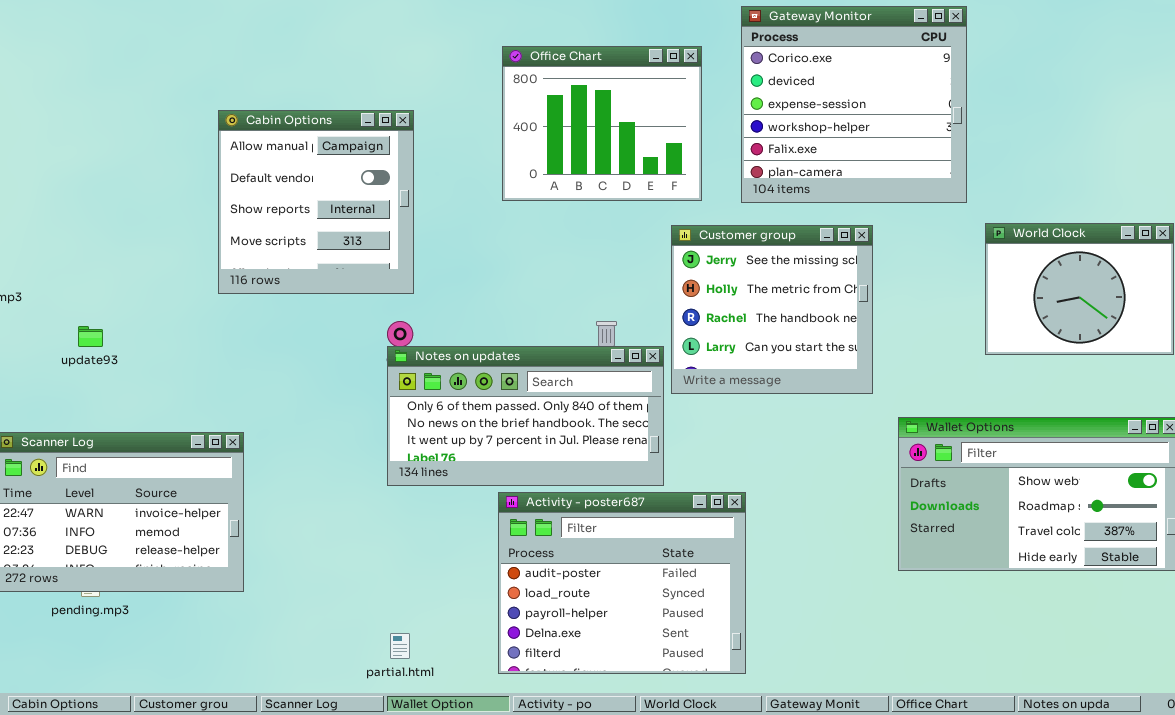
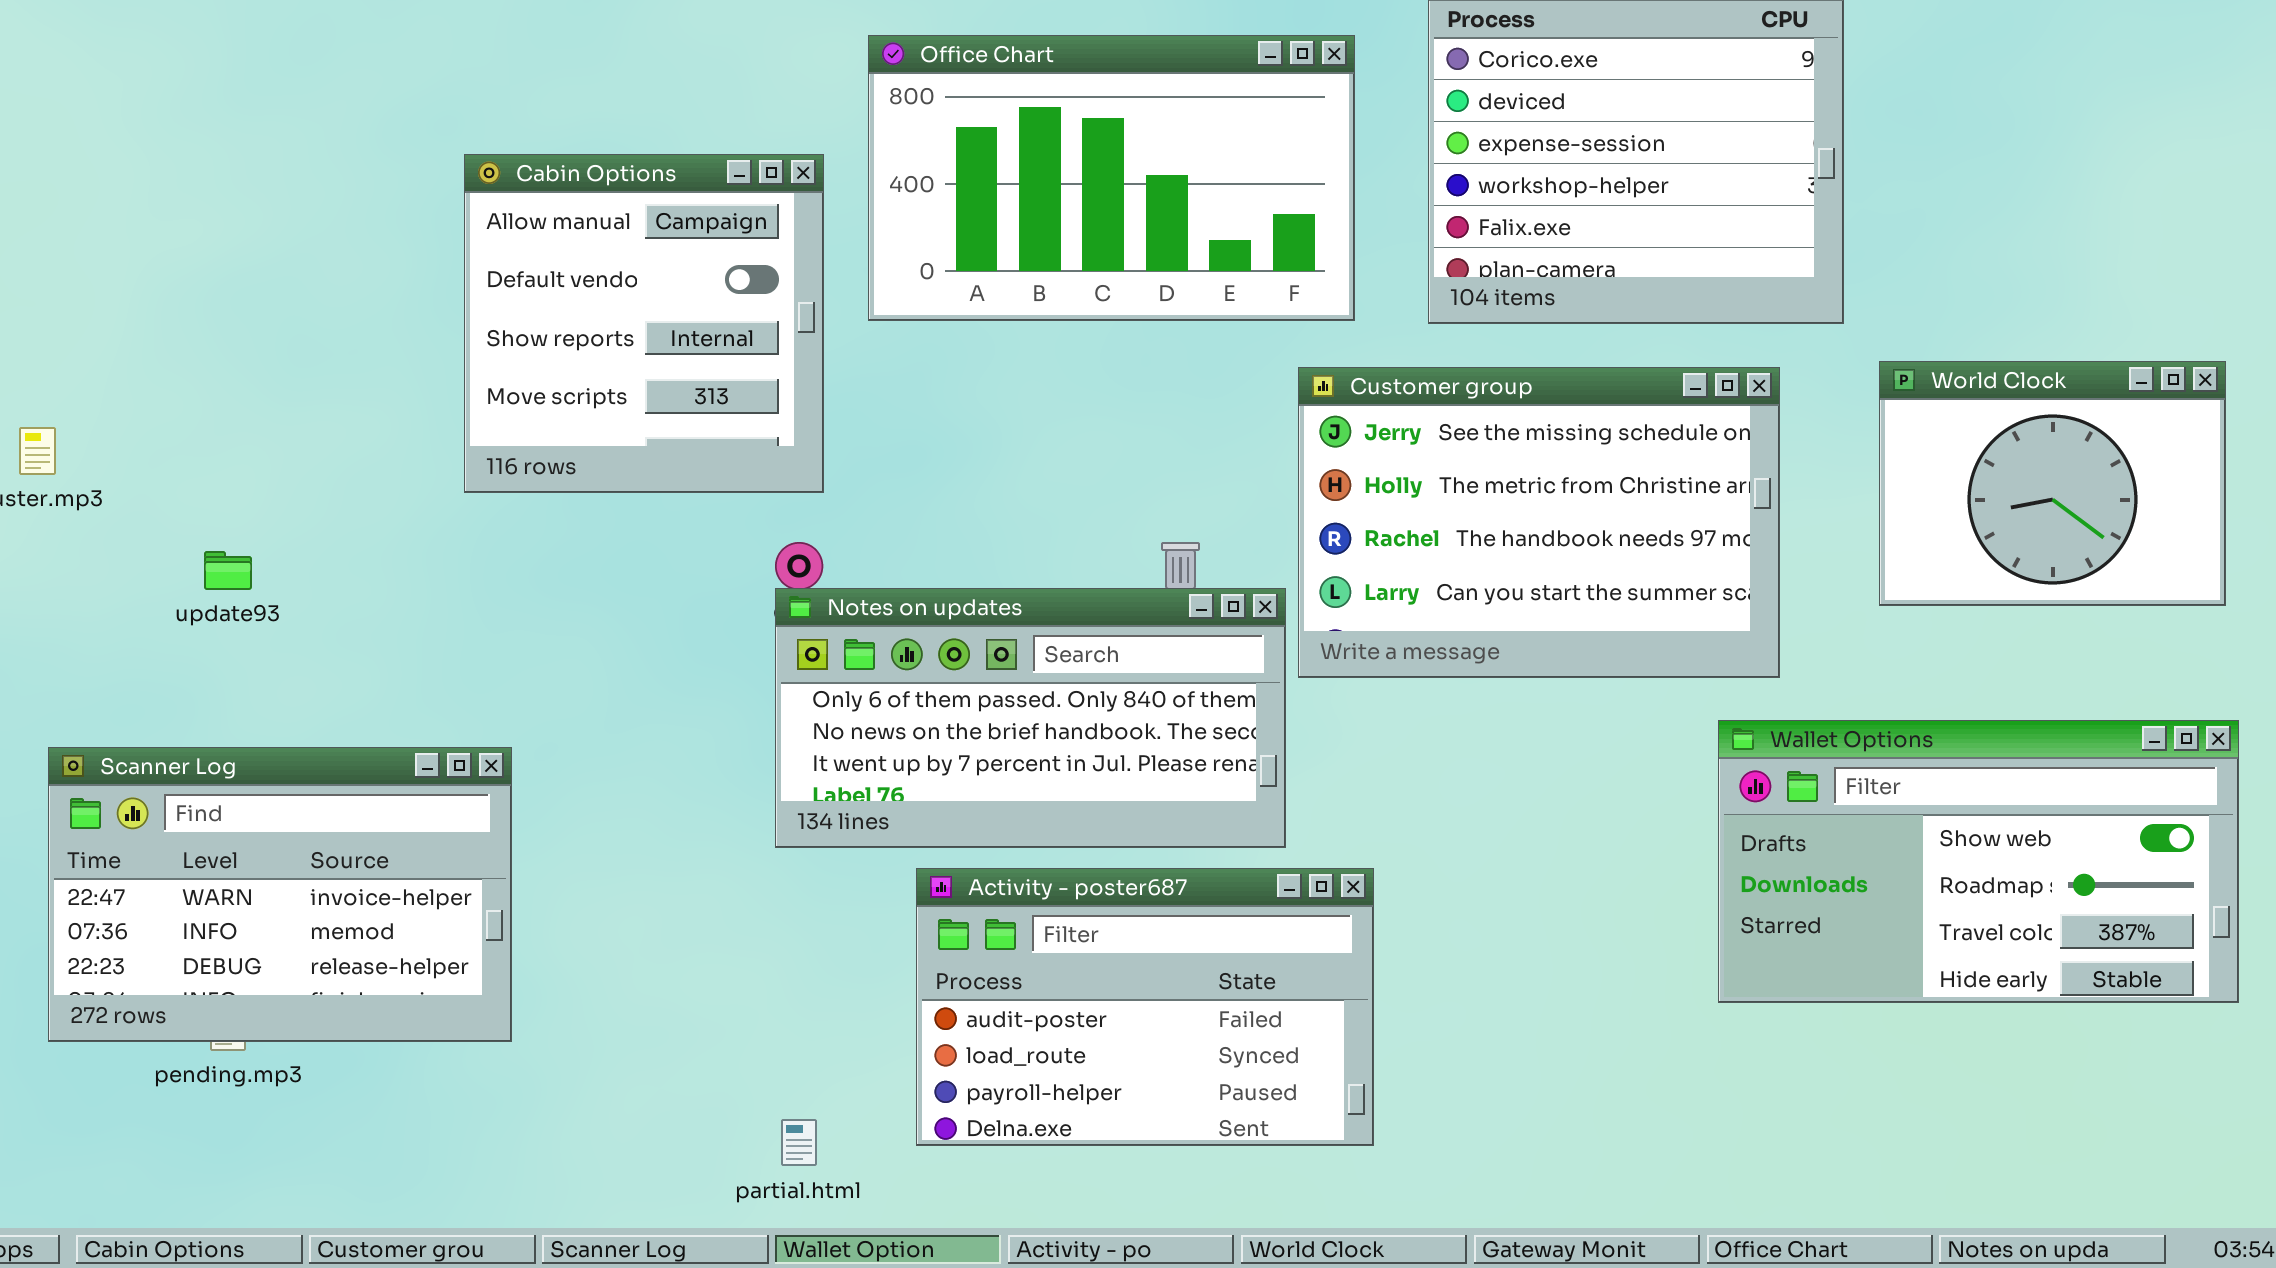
Office Chart: [502,46,702,201] -> [868,35,1355,321], resized
Customer group: [671,225,873,394] -> [1298,367,1780,678], resized
Activity - poster687: [498,492,746,674] -> [916,868,1374,1146], moved, resized

